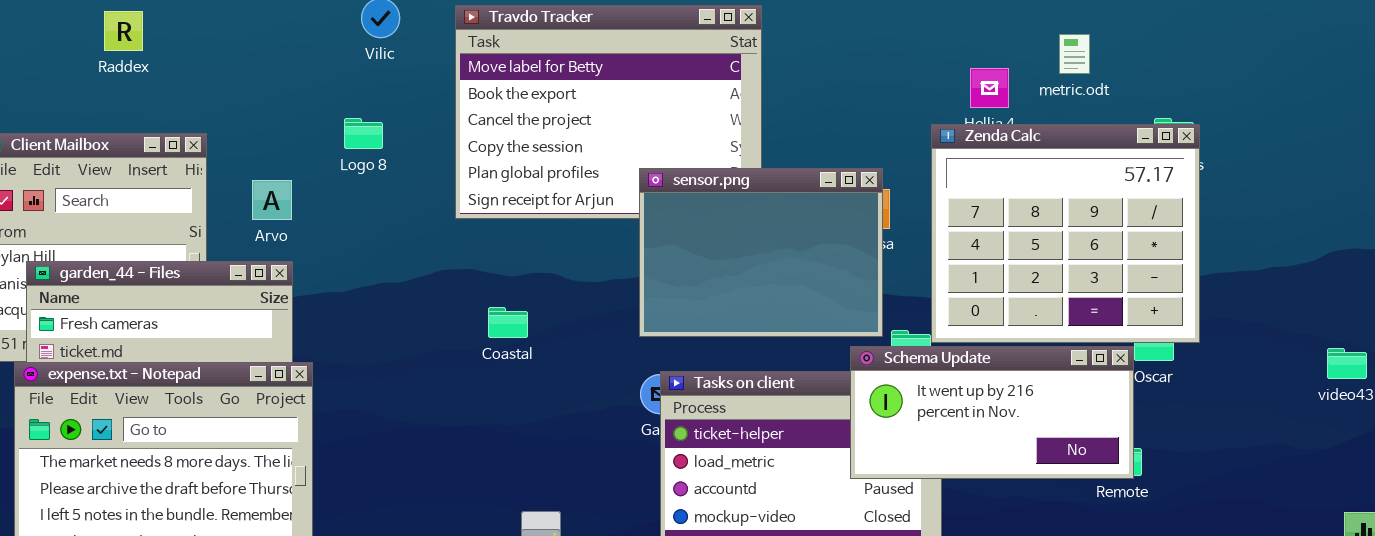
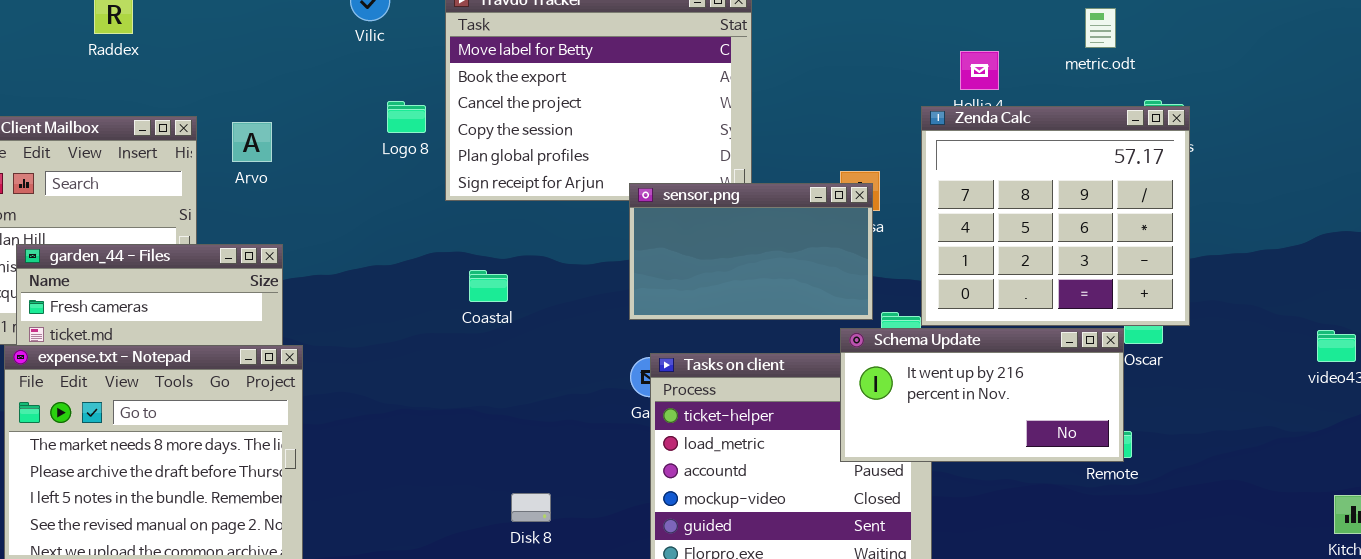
metric.odt: [1059,34,1090,74] -> [1085,8,1116,48], moved
Logo 8: [344,118,383,149] -> [387,101,426,133], moved
sensor.png: [639,168,883,337] -> [629,183,873,320], resized
Arvo: [252,180,292,220] -> [232,122,272,162], moved
Coastal: [488,307,528,338] -> [469,270,508,302], moved

